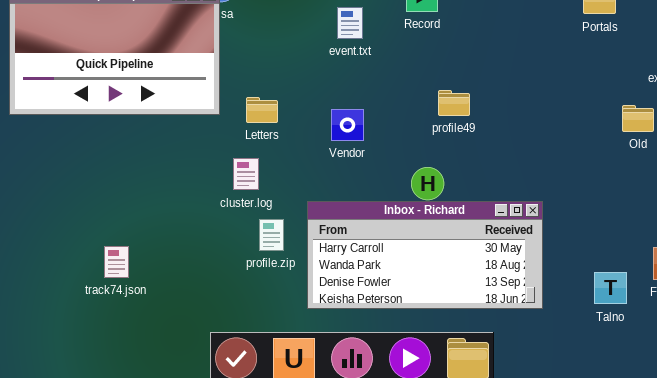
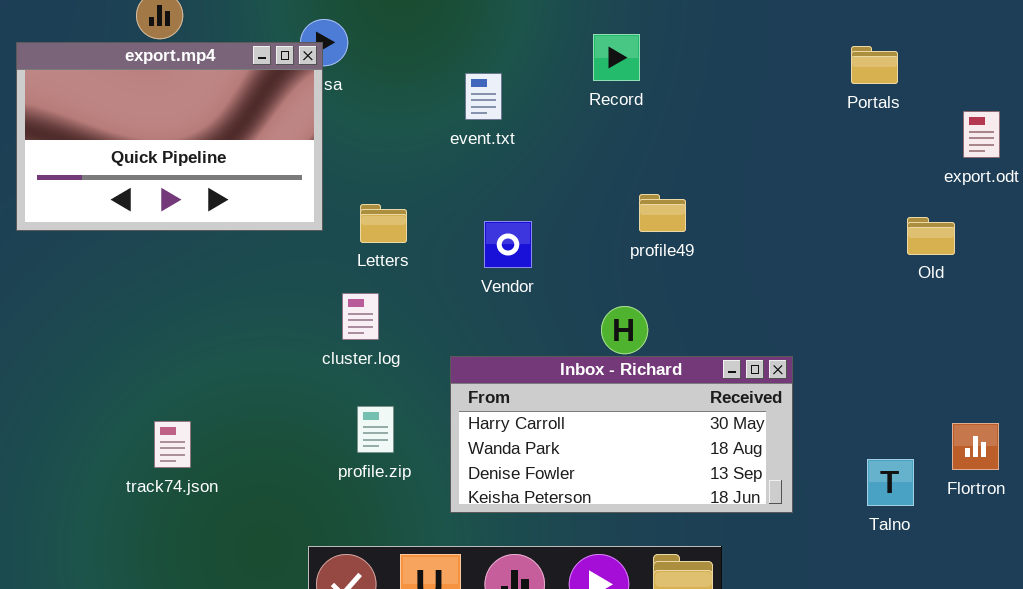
event.txt: [337,7,363,39] -> [465,73,502,120], moved
profile.zip: [259,219,284,251] -> [357,406,394,453], moved

